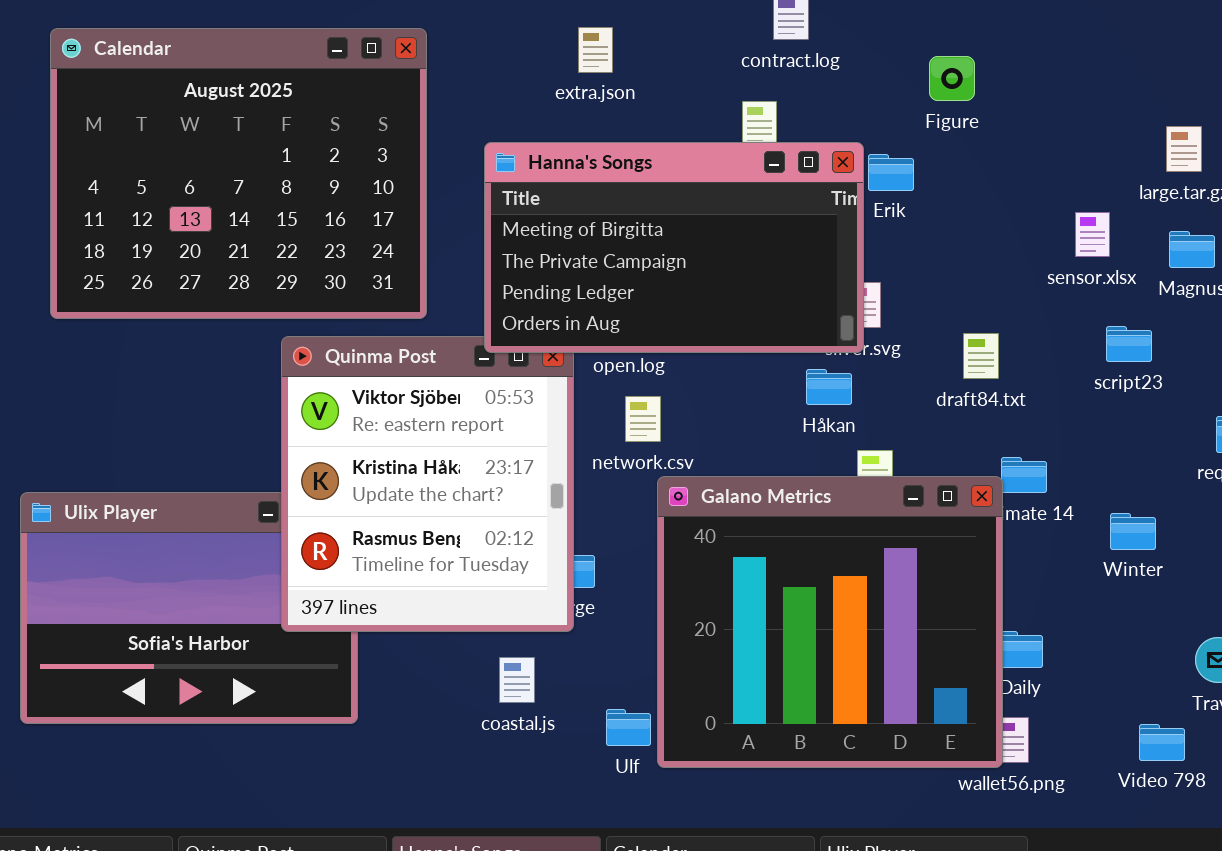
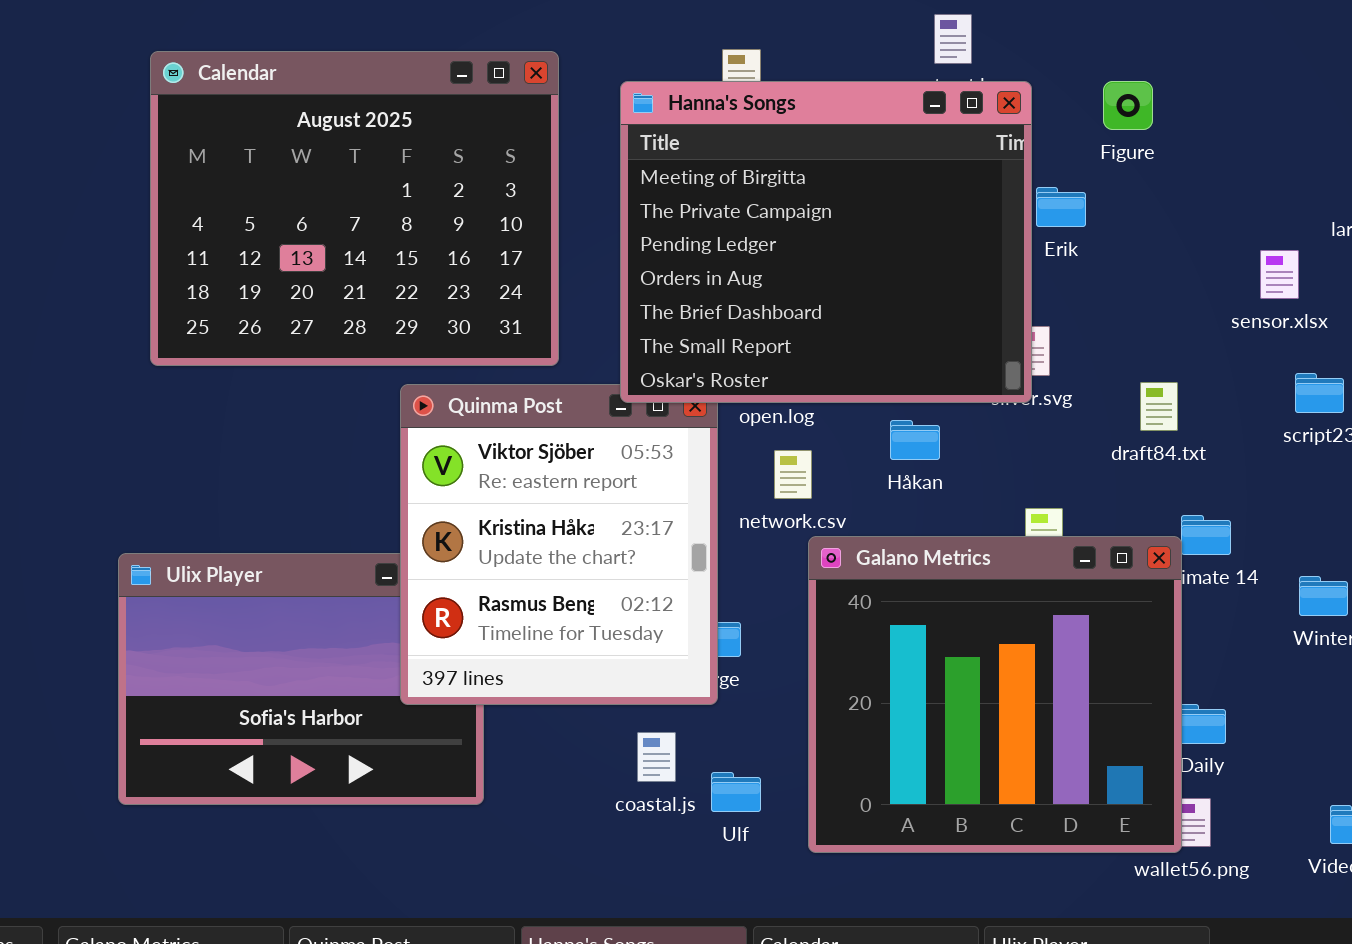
Hanna's Songs: [484,142,864,353] -> [620,81,1032,403], resized
Håkan: [806,369,852,405] -> [890,420,940,460], moved
Ulf: [606,709,651,746] -> [711,772,761,812], moved

